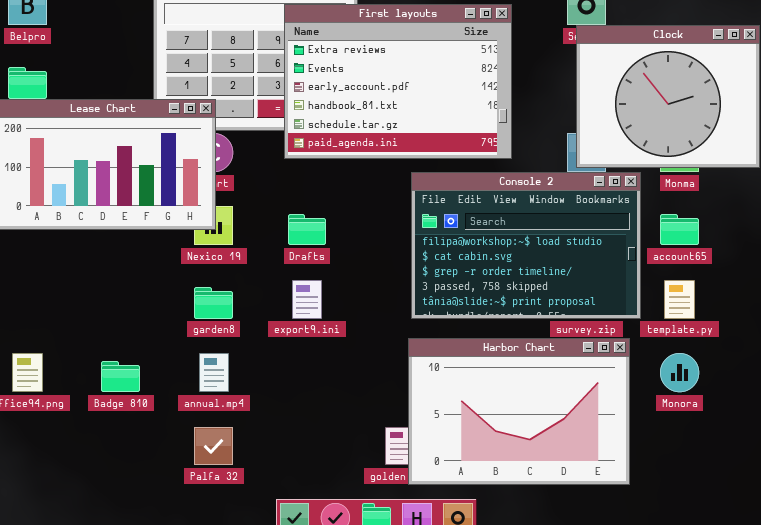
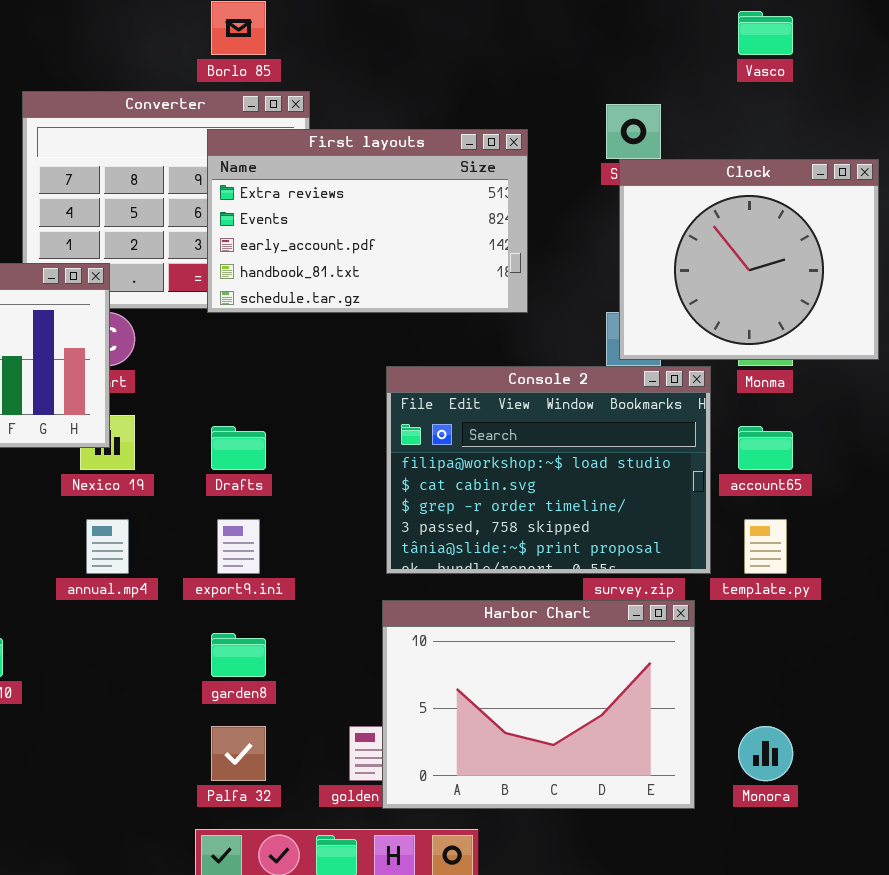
First layouts: [284,4,512,159] -> [207,129,528,313], resized
garden8: [194,287,233,319] -> [211,633,266,677], moved
annual.mp4: [199,353,229,392] -> [86,519,129,574], moved
Monora: [660,353,699,392] -> [738,726,793,781], moved
Palfa 32: [194,427,233,465] -> [211,726,266,781], moved

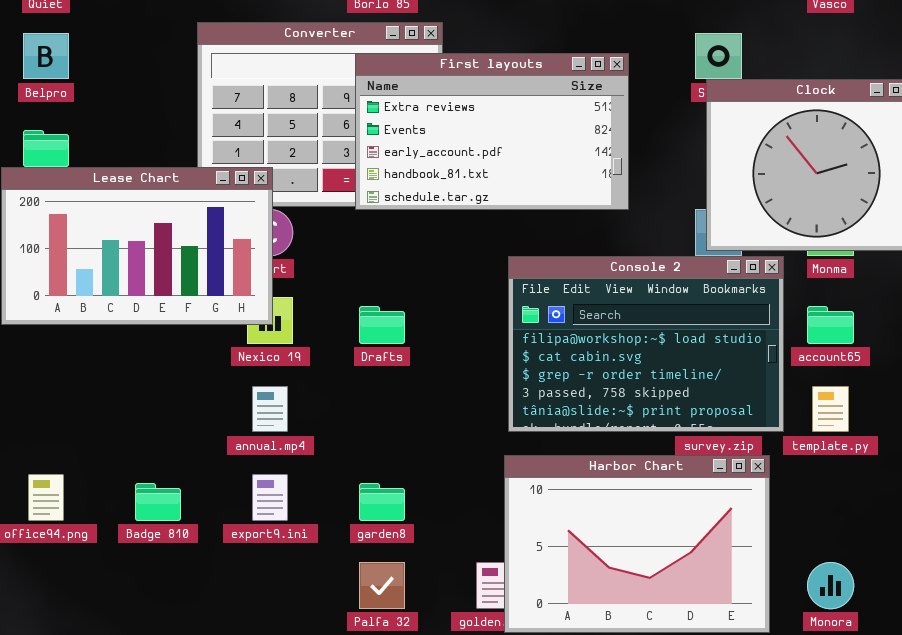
export9.ini: [217,519,260,574] -> [252,474,288,521], moved

